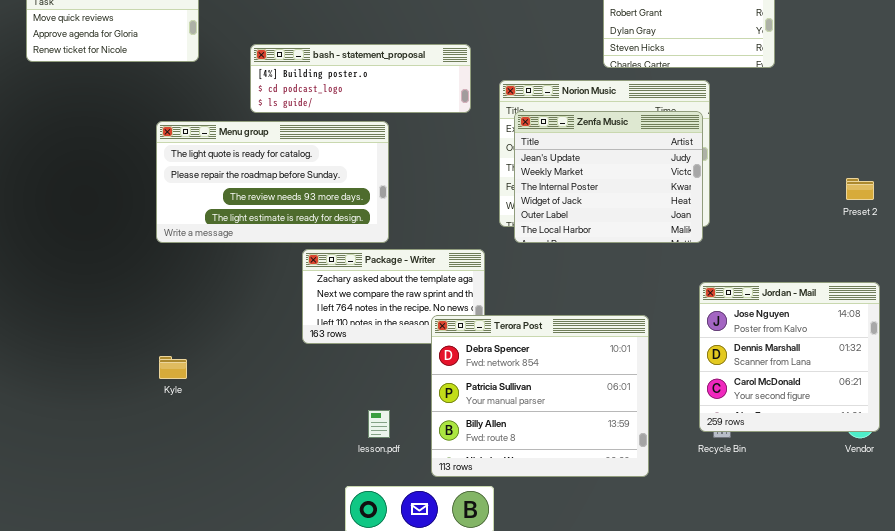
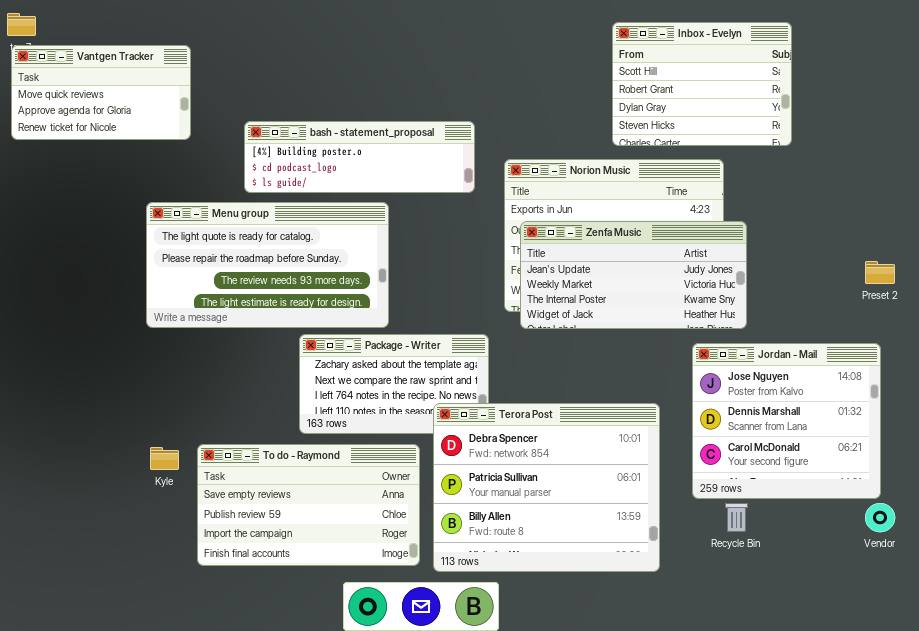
Zenfa Music: [514,111,703,243] -> [520,221,747,329], resized
Jordan - Mail: [699,282,880,432] -> [692,343,881,499], moved
To do - Raymond: none -> [197,444,420,566], opened

